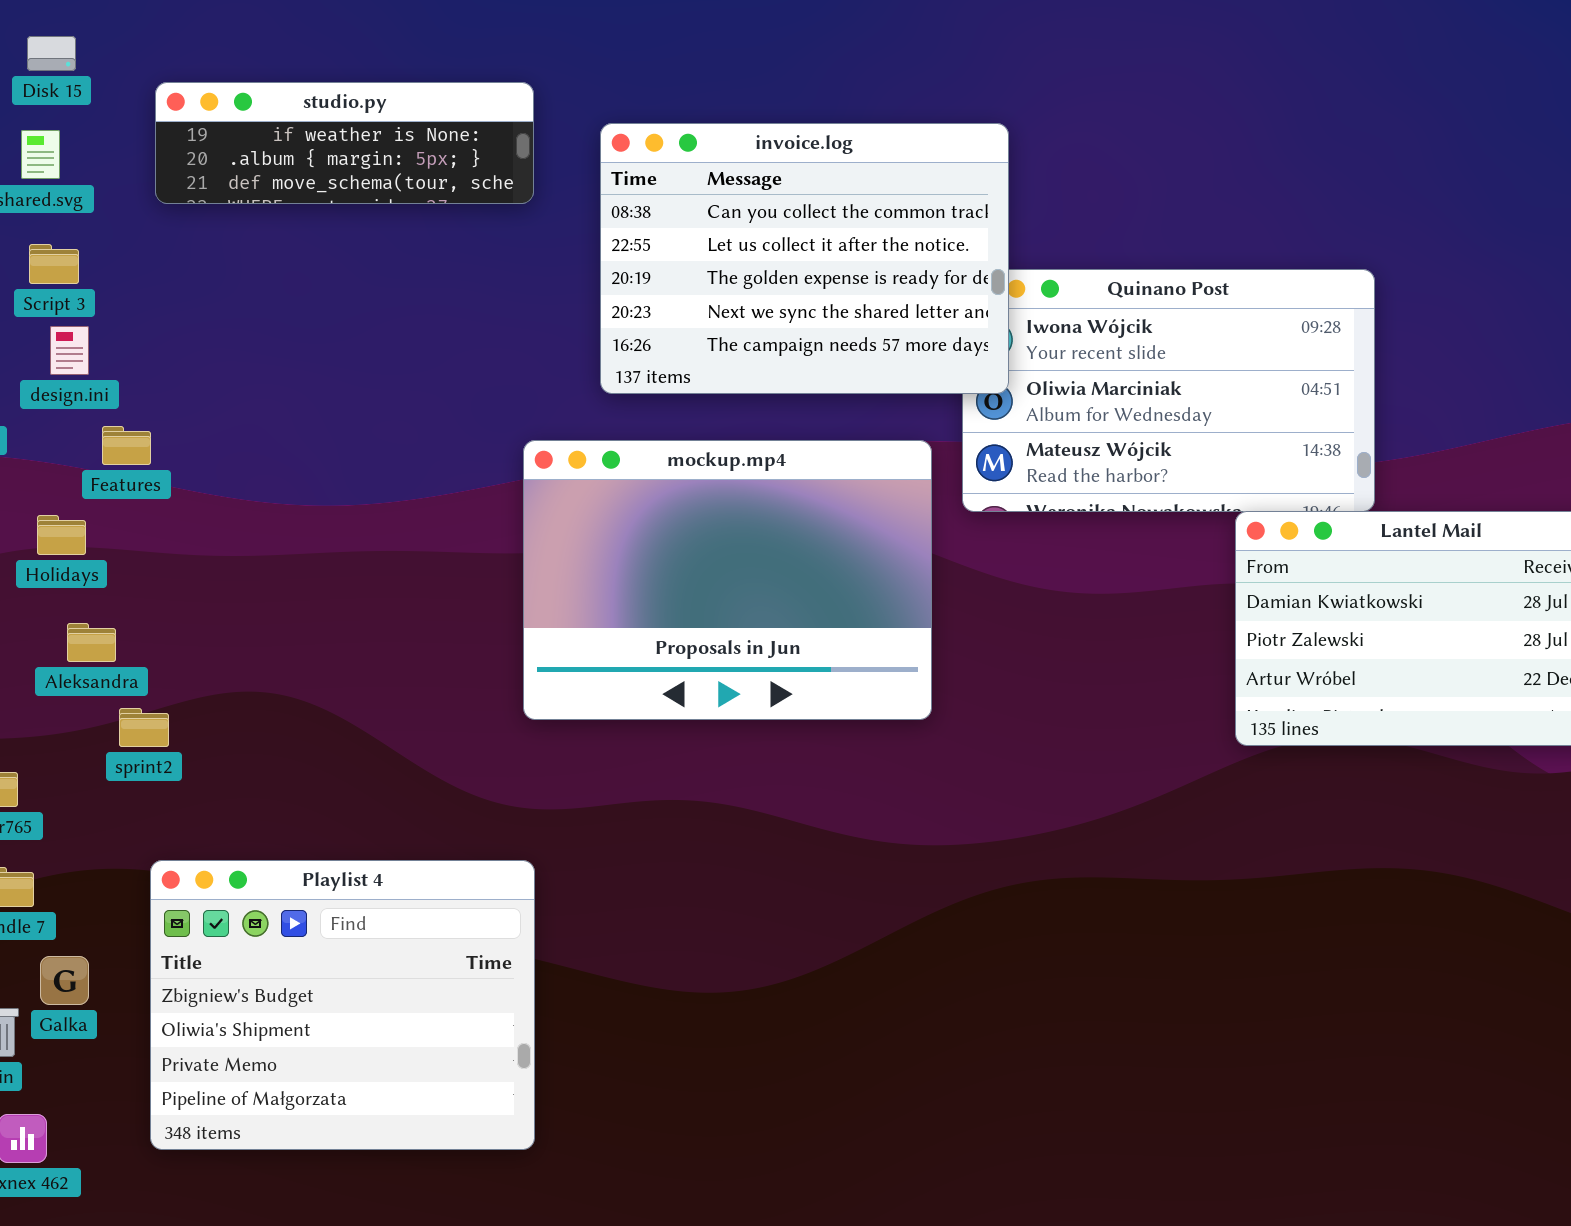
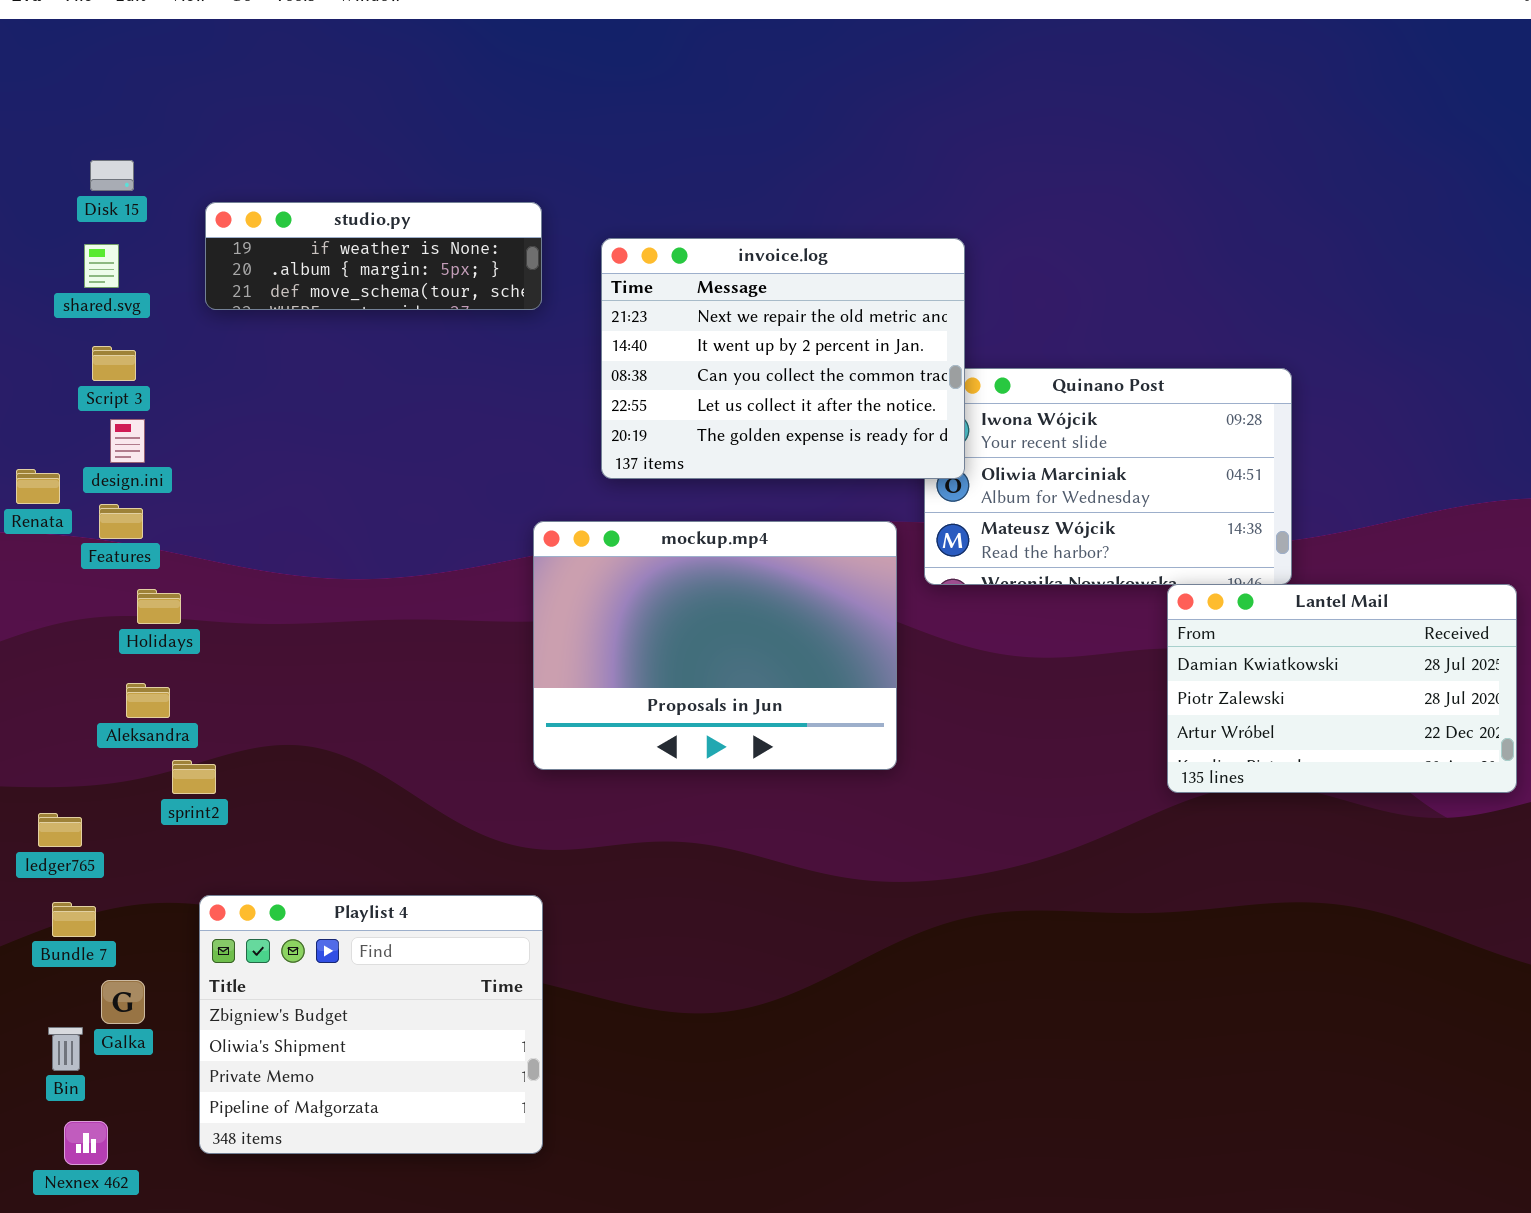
invoice.log: [600,123,1009,394] -> [601,238,965,479], scrolled up 2 rows
Features: [102,426,151,465] -> [99,504,143,539], moved
Holidays: [37,515,86,555] -> [137,589,181,624], moved

